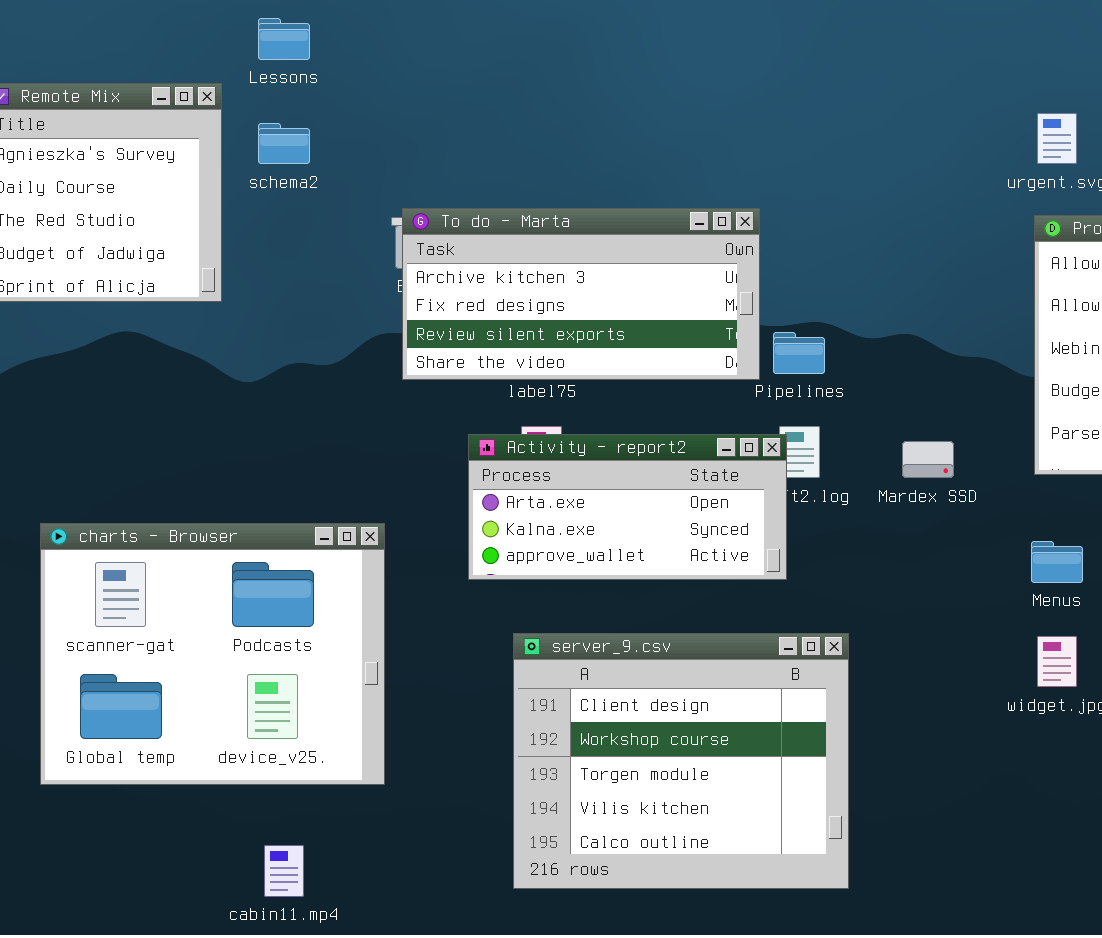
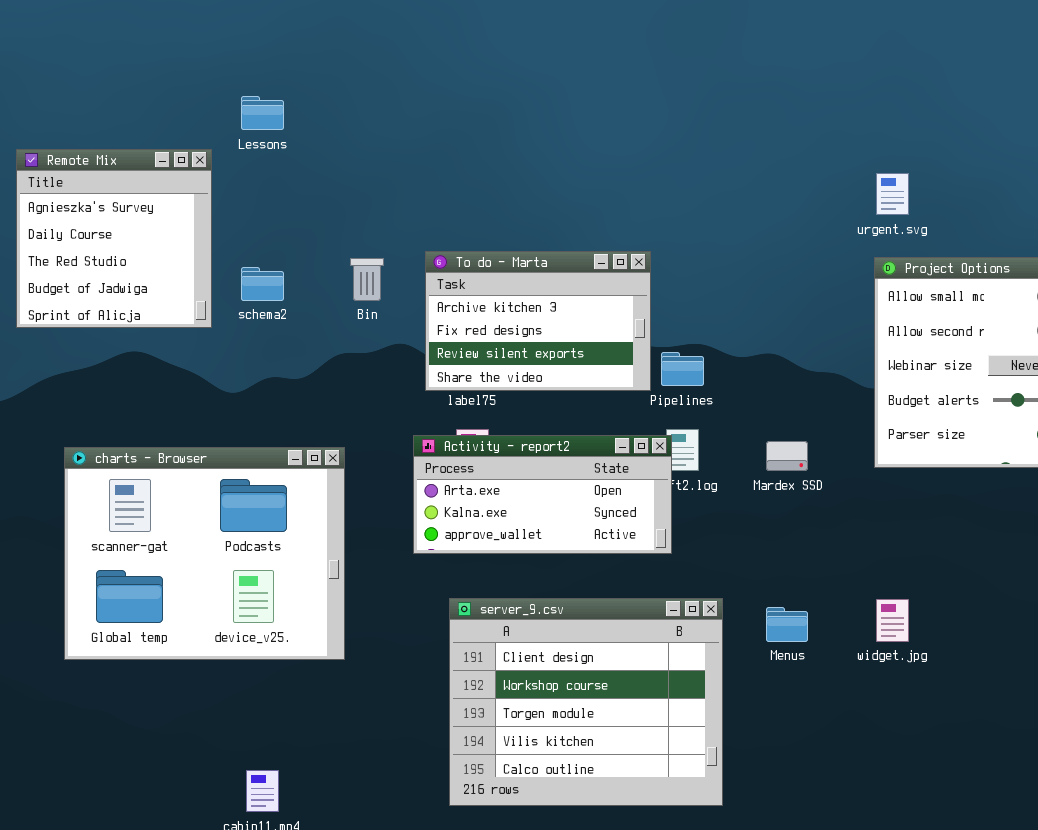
schema2: [258,123,310,164] -> [241,267,284,301], moved
To do - Marta: [402,208,760,380] -> [425,251,651,391], resized
charts - Browser: [40,523,385,785] -> [64,447,345,660], moved
Menus: [1031,541,1083,583] -> [766,607,808,642], moved

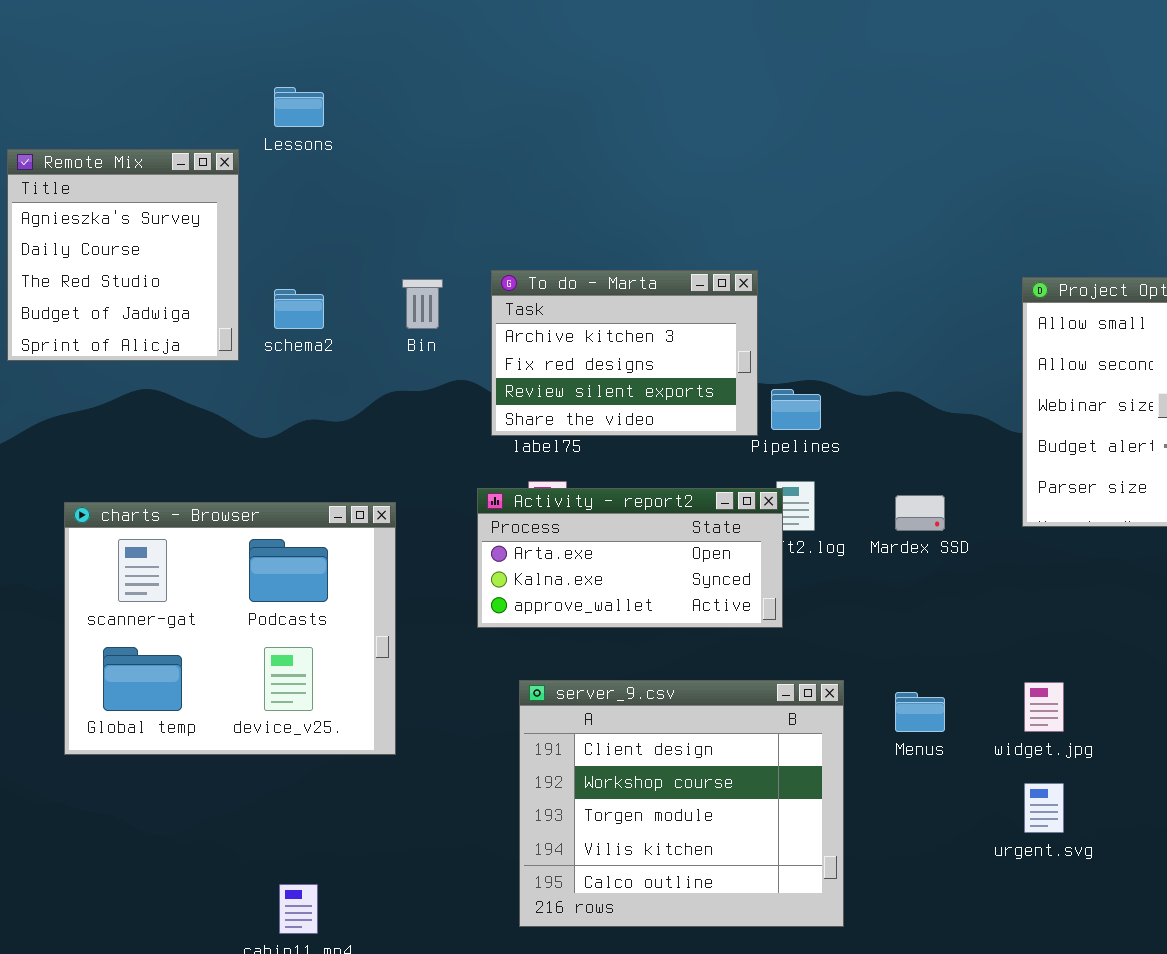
urgent.svg: [876,173,909,215] -> [1024,783,1064,833], moved

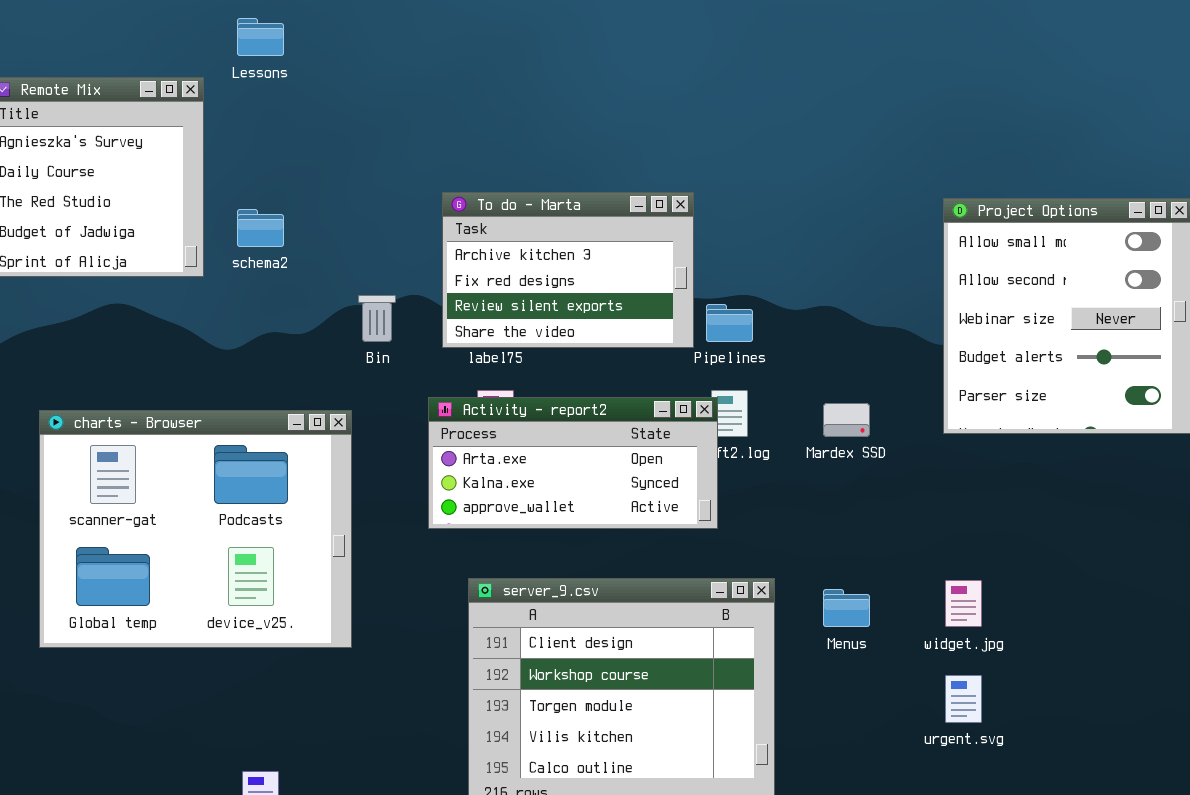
Bin: [402,279,443,329] -> [358,295,396,342], moved

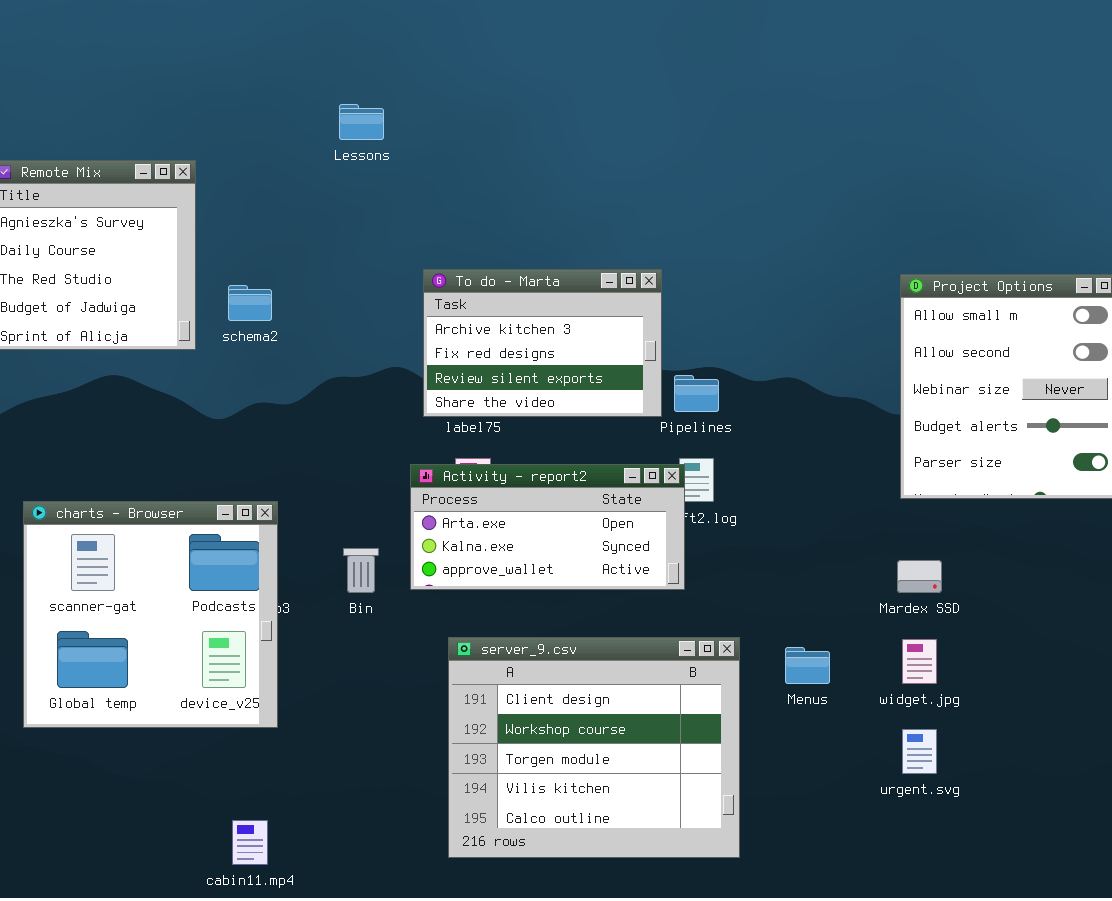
Lessons: [237,18,284,56] -> [339,104,384,140], moved
Bin: [358,295,396,342] -> [343,548,379,593], moved
Mardex SSD: [823,403,870,437] -> [897,560,942,593], moved
charts - Browser: [39,410,352,648] -> [23,501,278,728], moved, resized

